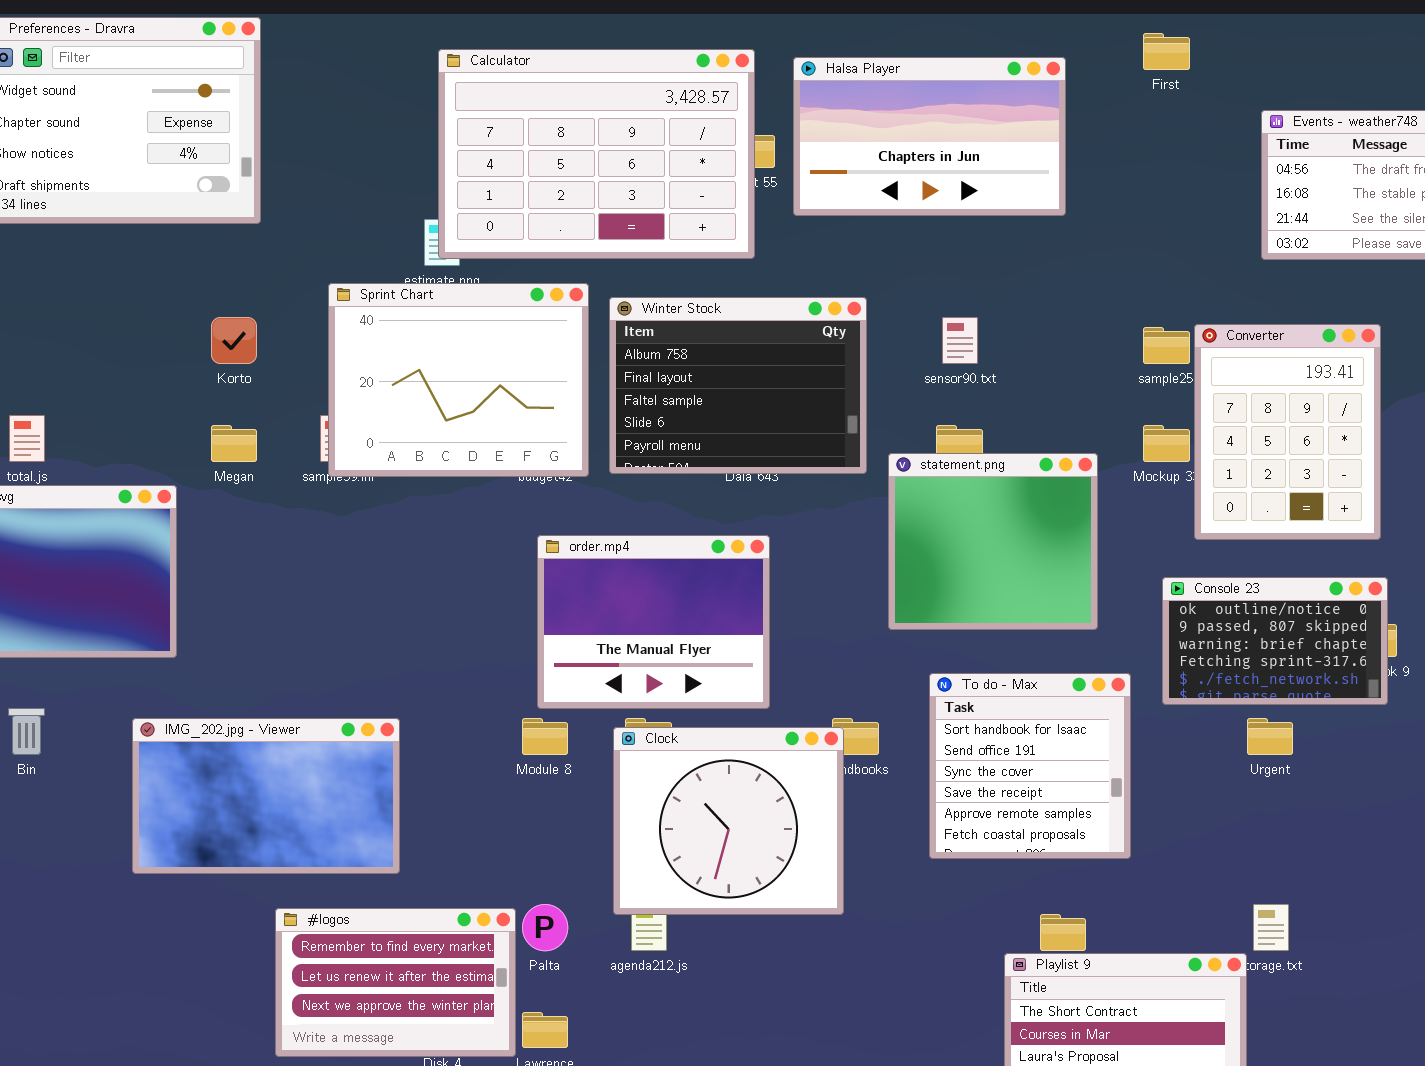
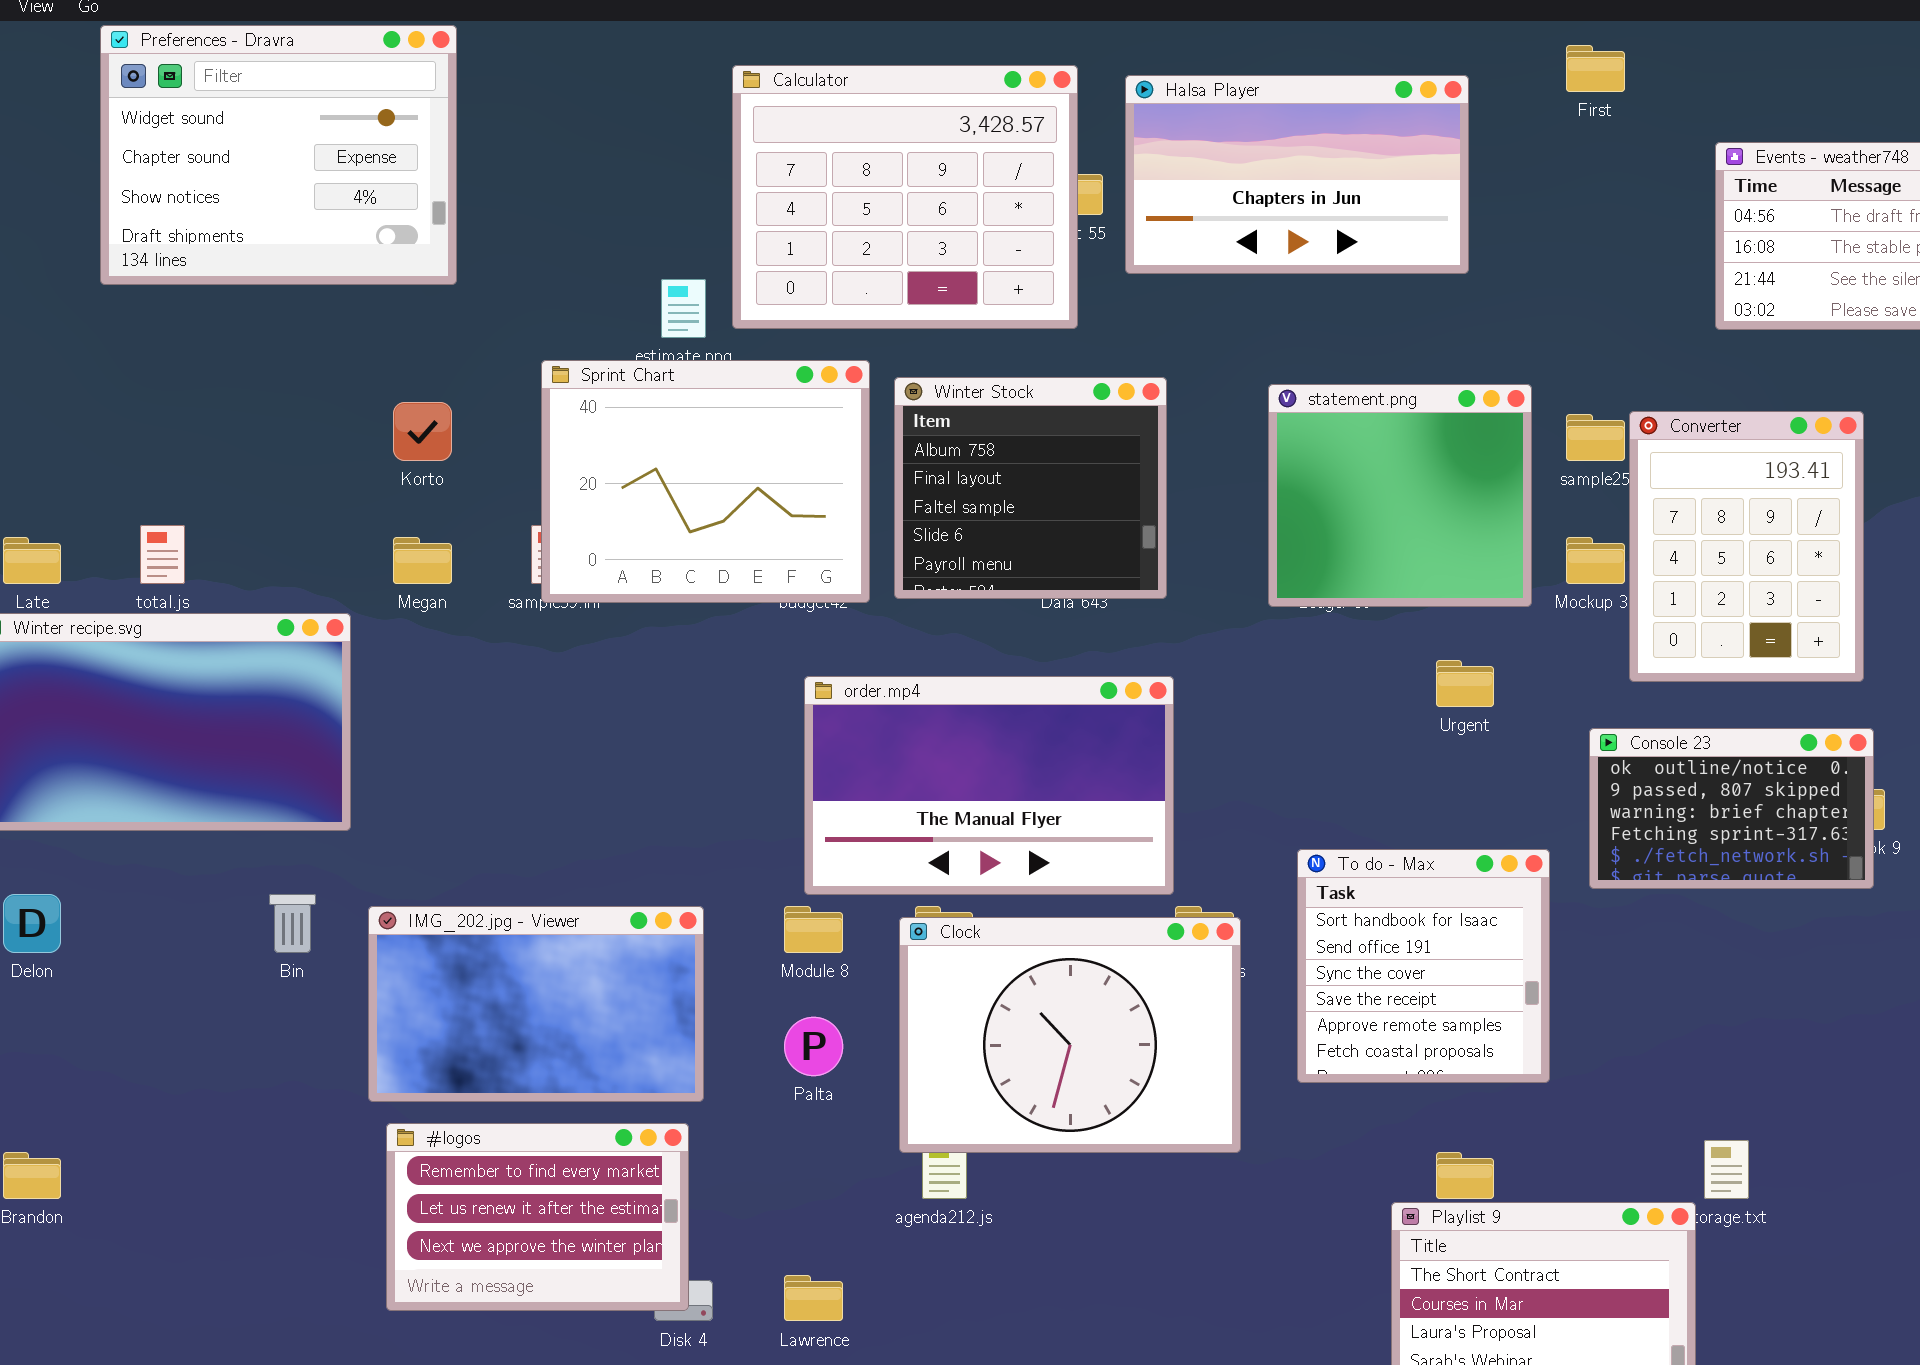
Calculator: [438,49,755,259] -> [732,65,1078,329], resized
Winter Stock: [609,297,867,474] -> [894,377,1167,599], resized
statement.png: [888,453,1098,630] -> [1268,384,1532,607], moved
order.mp4: [537,535,770,709] -> [804,676,1174,895], resized
Bin: [8,708,45,755] -> [269,894,316,953], moved
IMG_202.jpg - Viewer: [132,718,400,874] -> [368,906,704,1102], moved
Urgent: [1247,718,1293,755] -> [1436,660,1494,707], moved
Clock: [613,727,844,915] -> [899,917,1241,1153], resized
Palta: [522,904,568,951] -> [784,1017,843,1076], moved
#logos: [275,908,516,1057] -> [386,1123,689,1311], moved

